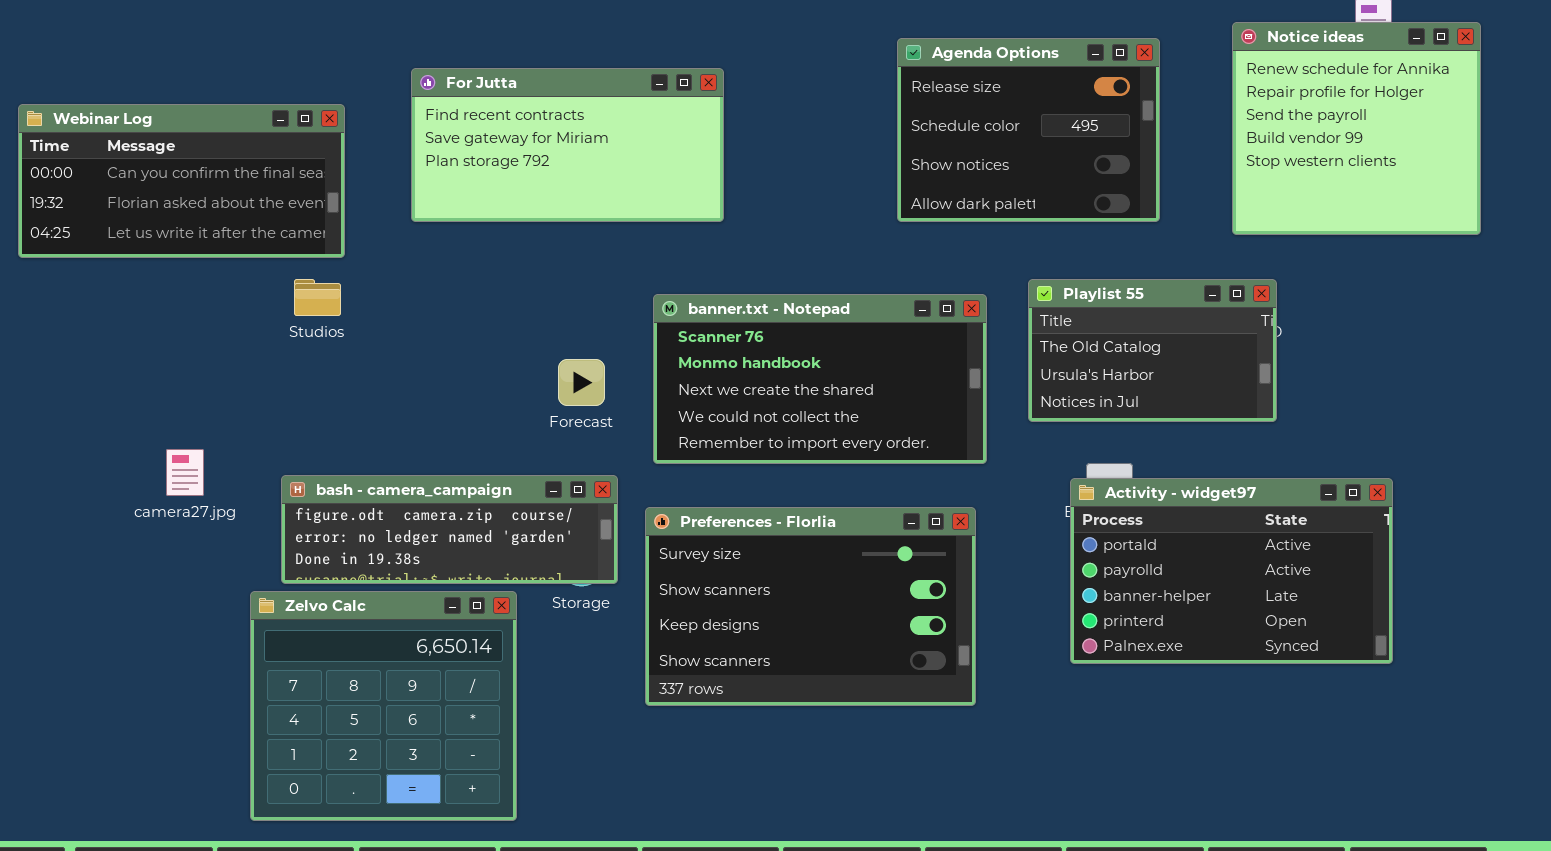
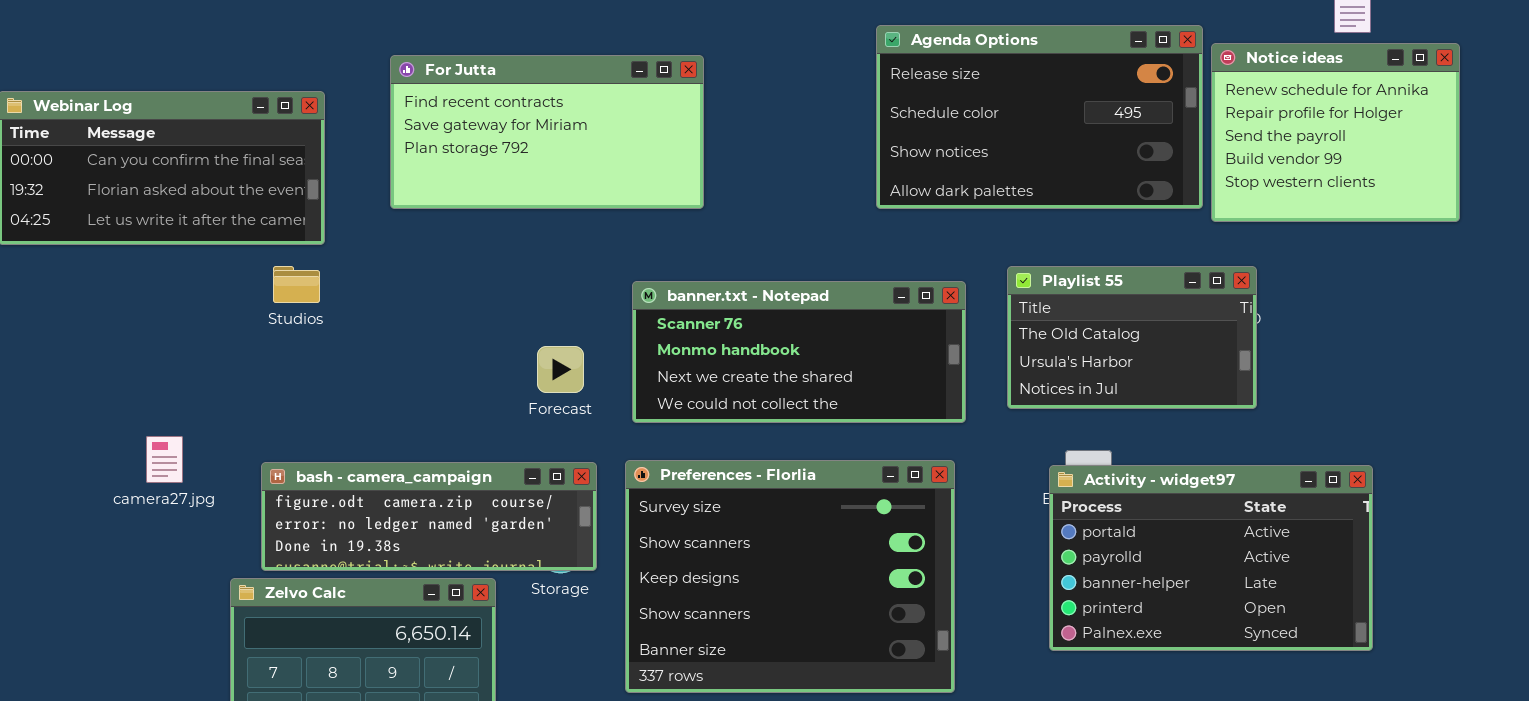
Notice ideas: [1232,22,1481,235] -> [1211,43,1460,222], resized
Agenda Options: [897,38,1160,222] -> [876,25,1203,209], resized
banner.txt - Notepad: [653,294,987,464] -> [632,281,966,423], resized
Preferences - Florlia: [645,507,976,706] -> [625,460,955,693], resized

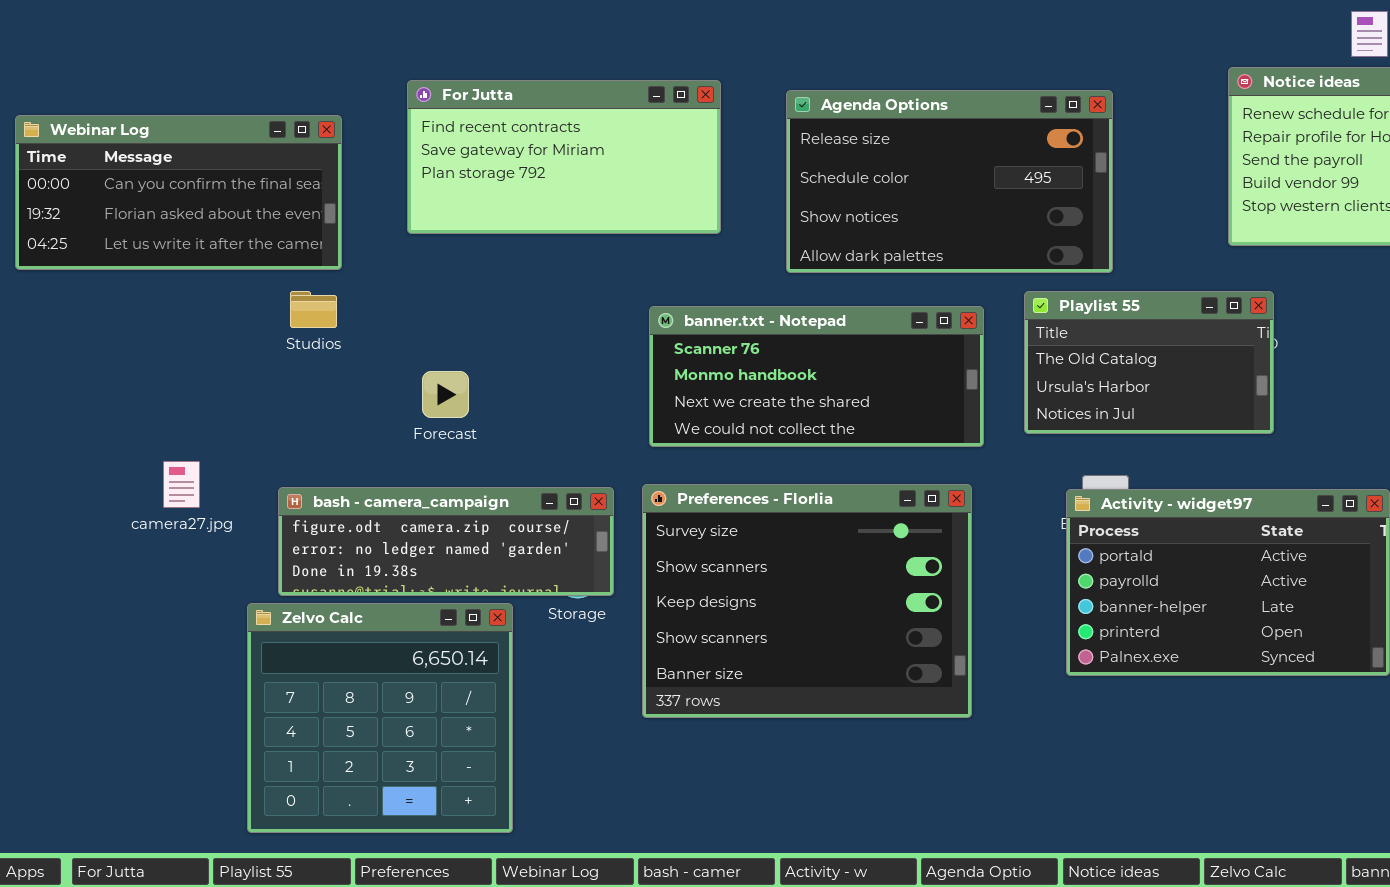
Agenda Options: [876,25,1203,209] -> [786,90,1113,273], moved
Forecast: [537,346,584,393] -> [422,371,469,418], moved

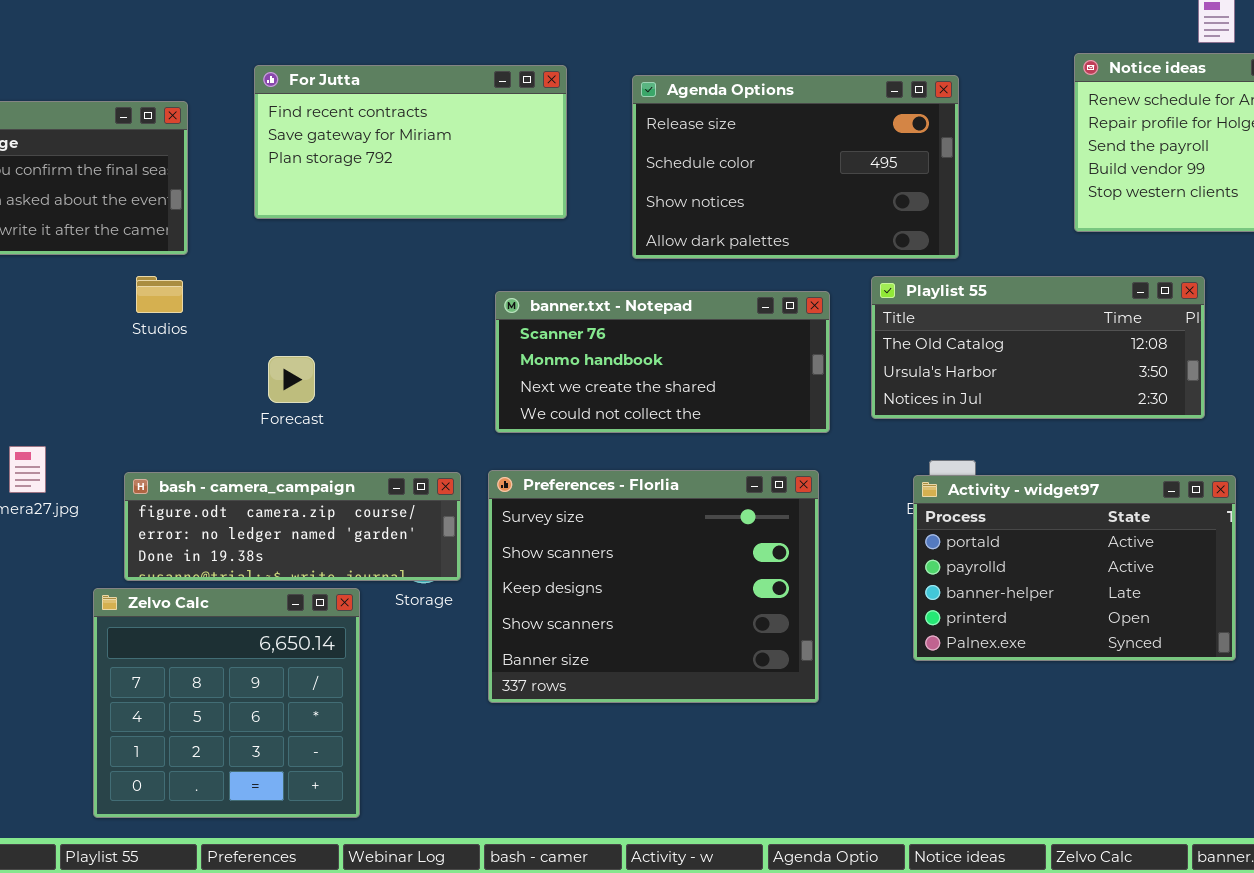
Playlist 55: [1024,291,1274,434] -> [871,276,1205,419], resized

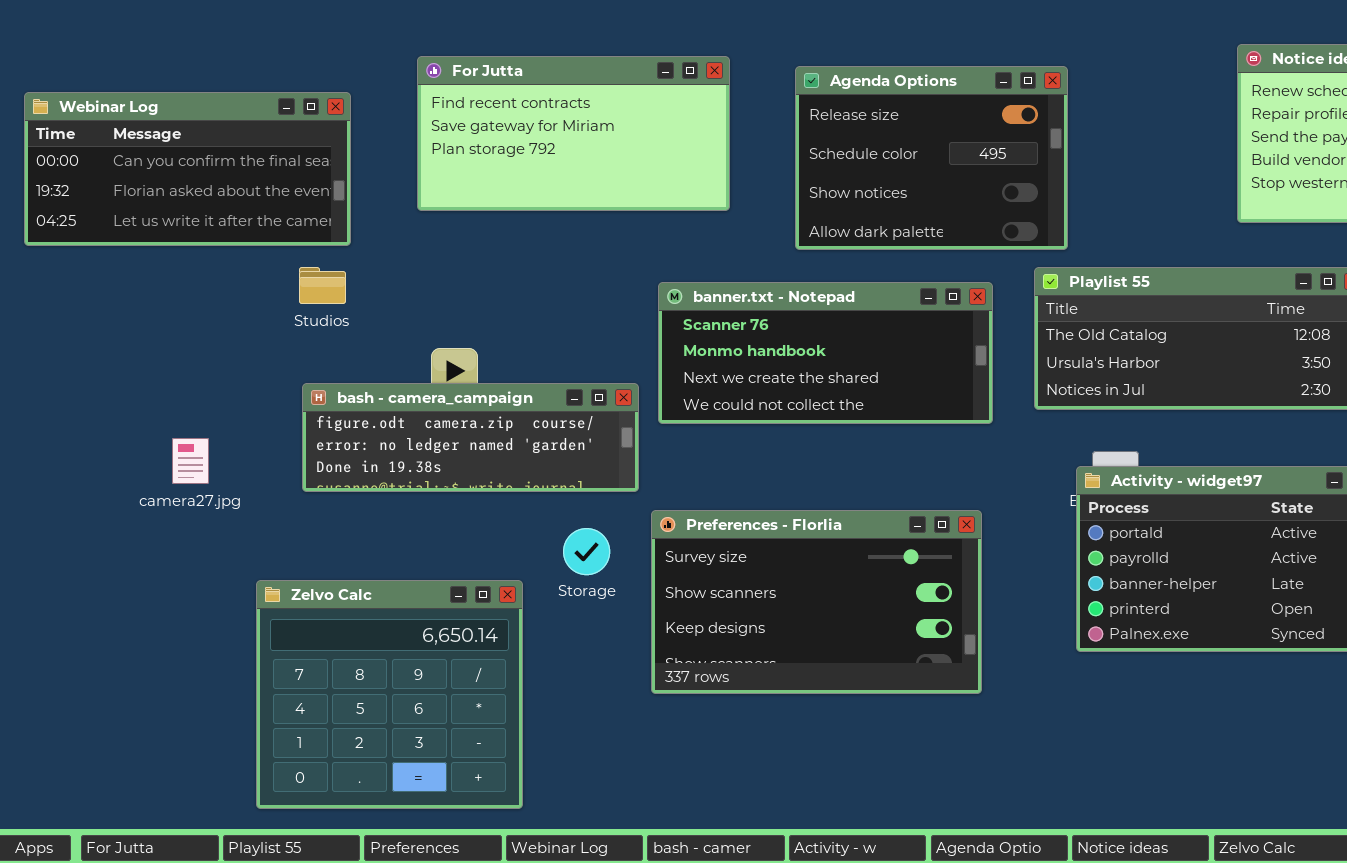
Agenda Options: [632,75,959,259] -> [795,66,1068,250], resized
Preferences - Florlia: [488,470,819,703] -> [651,510,982,694], resized
bash - camera_campaign: [124,472,461,581] -> [302,383,639,492], moved

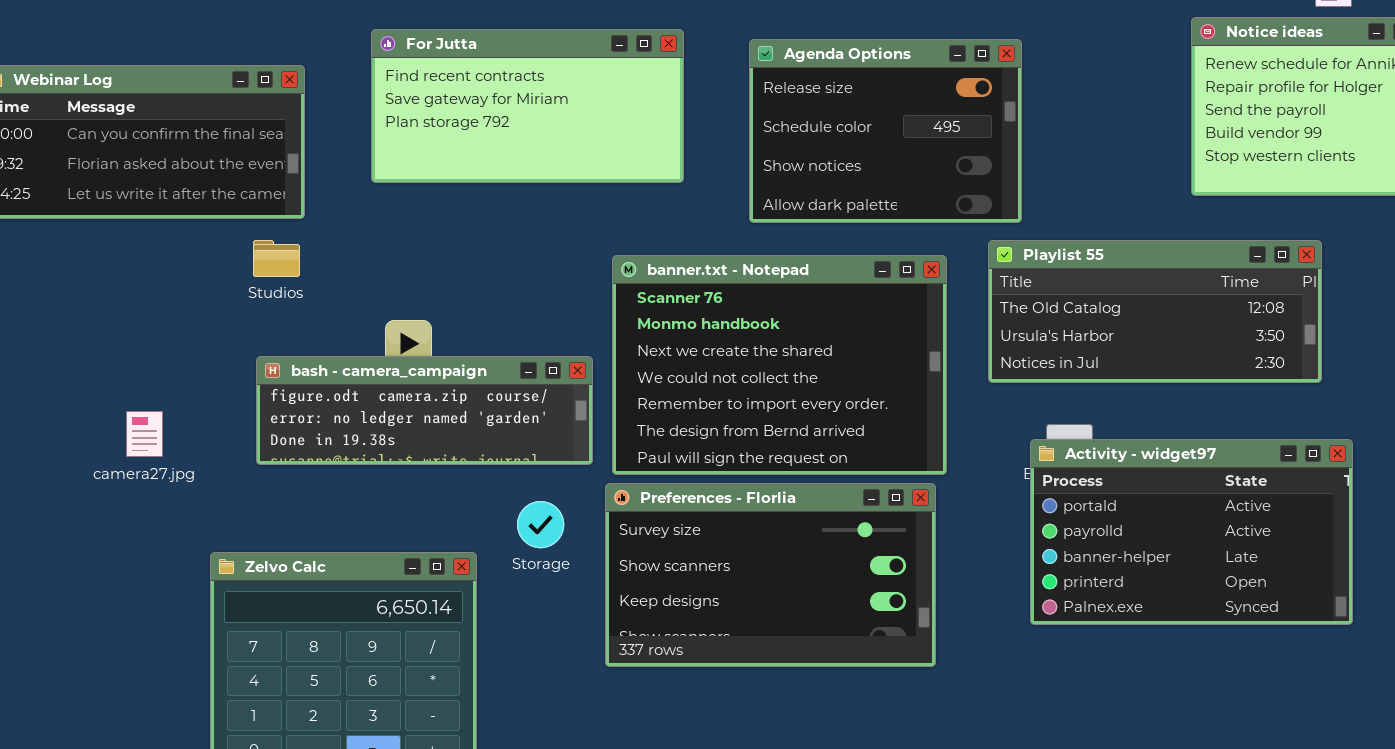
banner.txt - Notepad: [658,282,993,424] -> [612,255,947,475], resized

